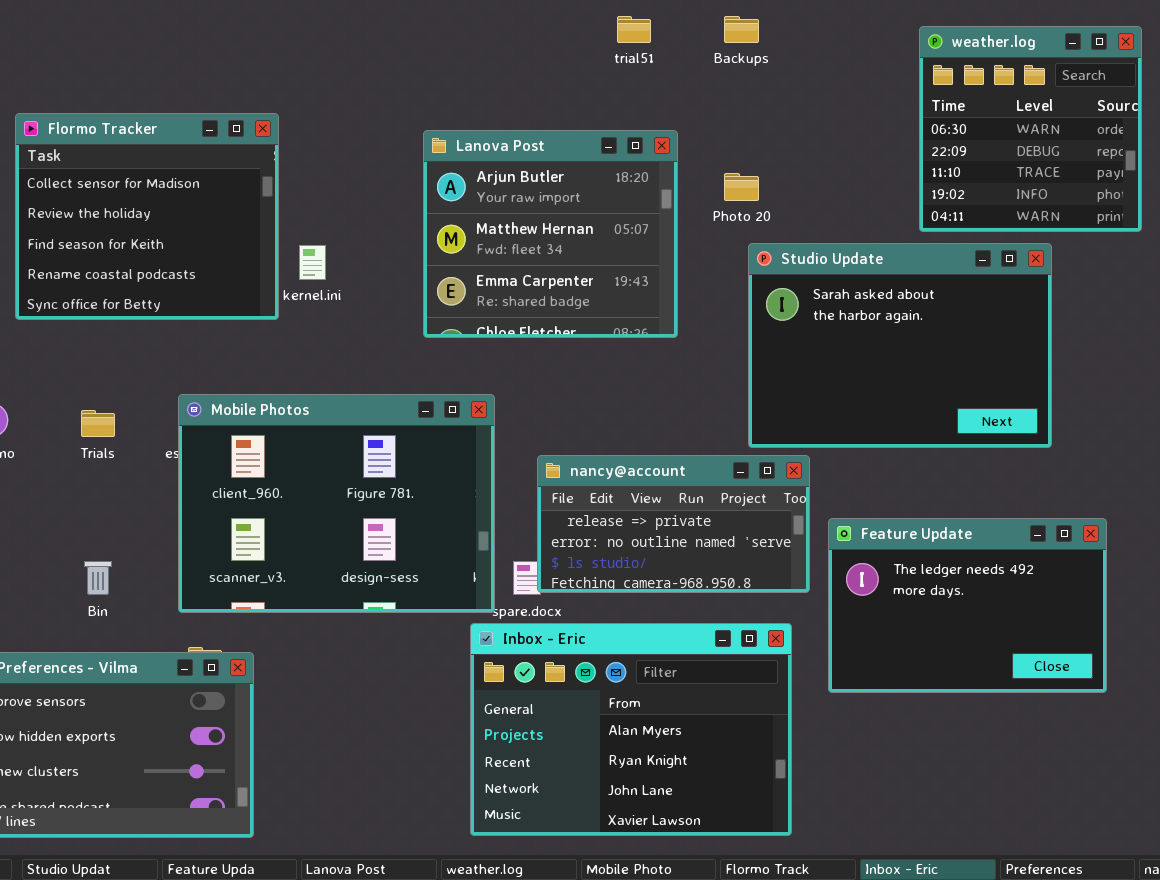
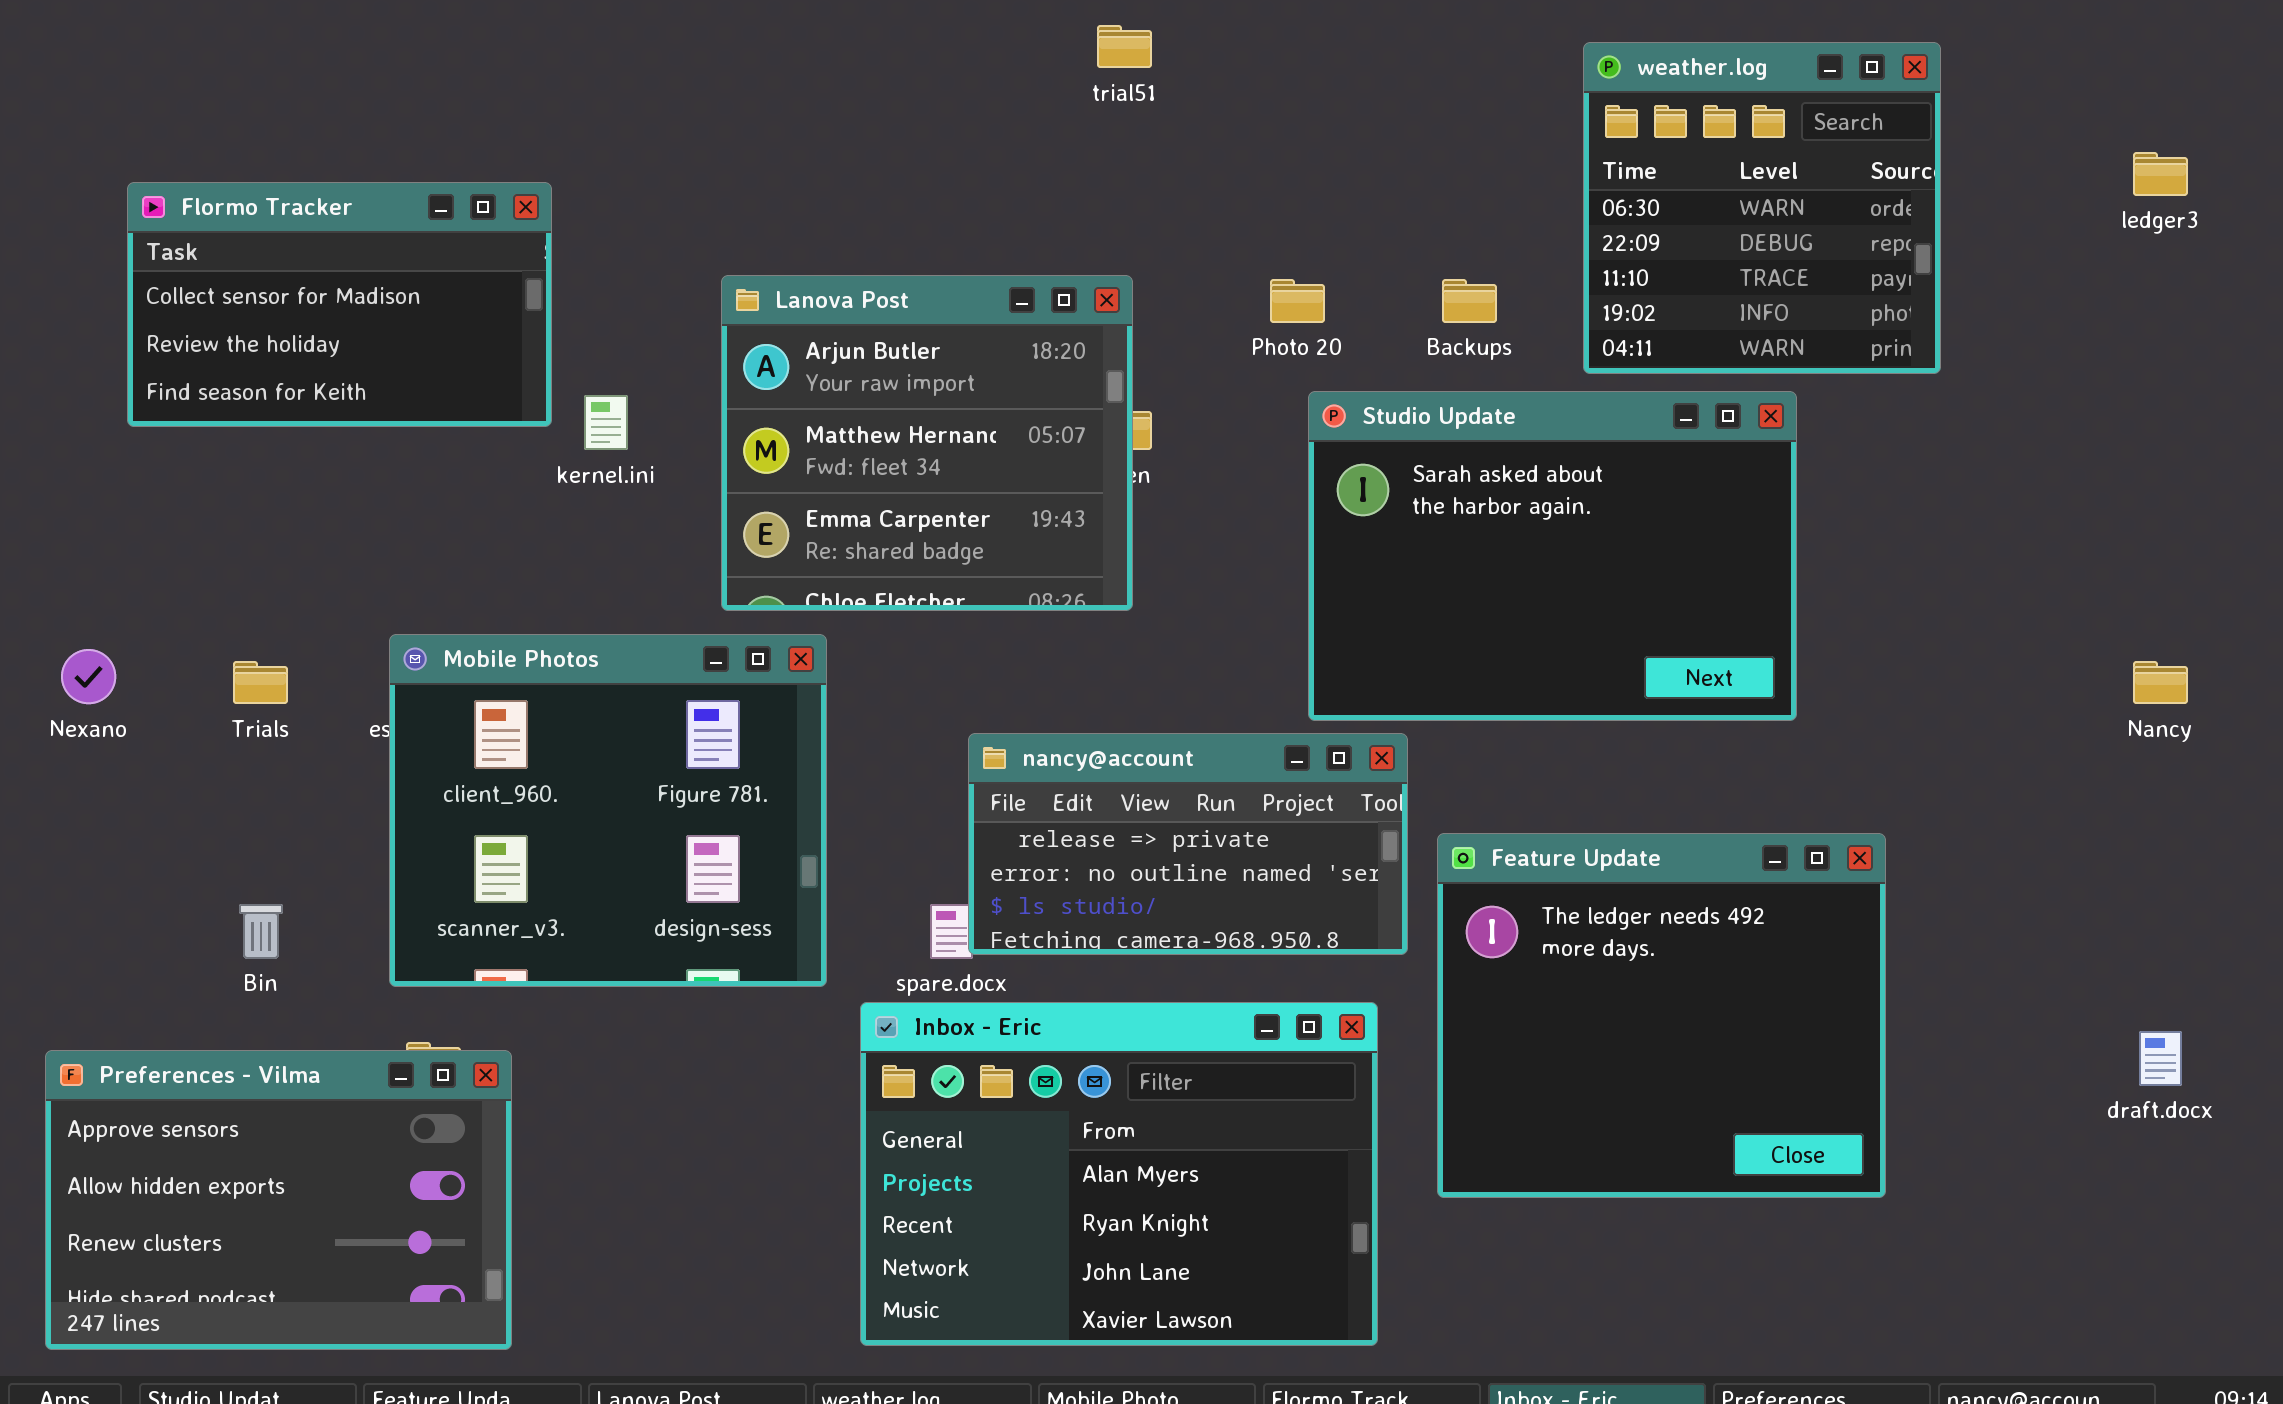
Backups: [724,16,759,43] -> [1442,279,1497,323], moved
Flormo Tracker: [15,113,279,320] -> [127,182,552,427], resized
Lanova Post: [423,130,678,338] -> [721,275,1133,611], moved
Mobile Photos: [178,394,495,613] -> [389,634,827,987], resized
Feature Update: [828,518,1107,693] -> [1437,833,1886,1198], resized

